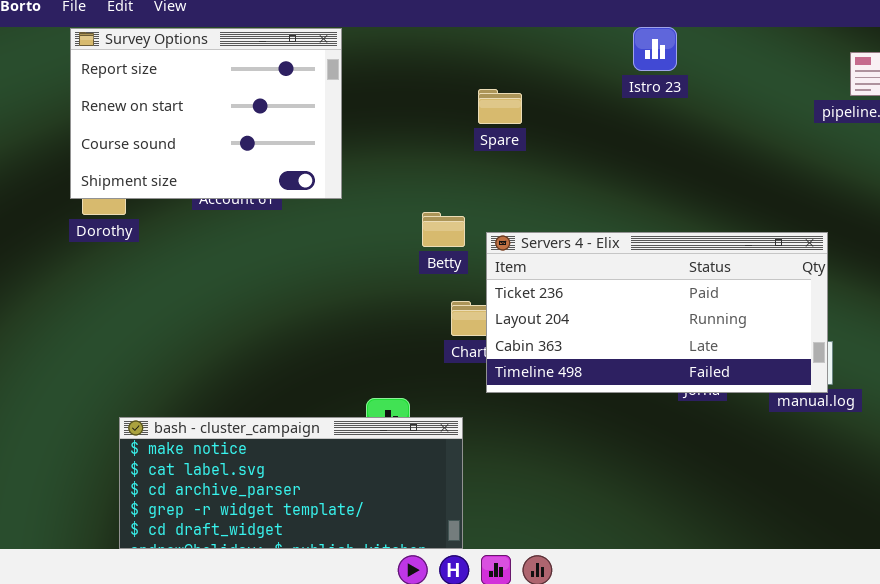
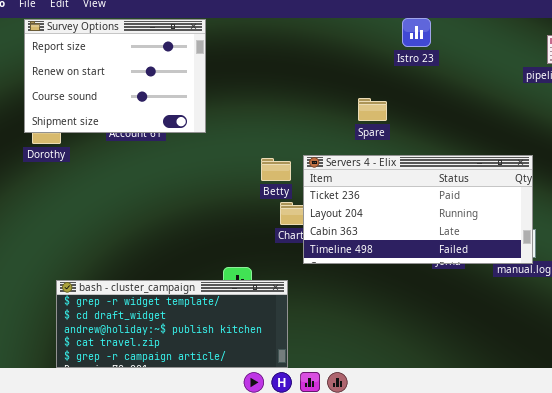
Spare: [478,89,522,124] -> [358,98,387,121], moved
Betty: [422,212,465,247] -> [261,158,291,181], moved
bash - cluster_campaign: [119,417,463,549] -> [56,280,288,368], scrolled down 3 rows

